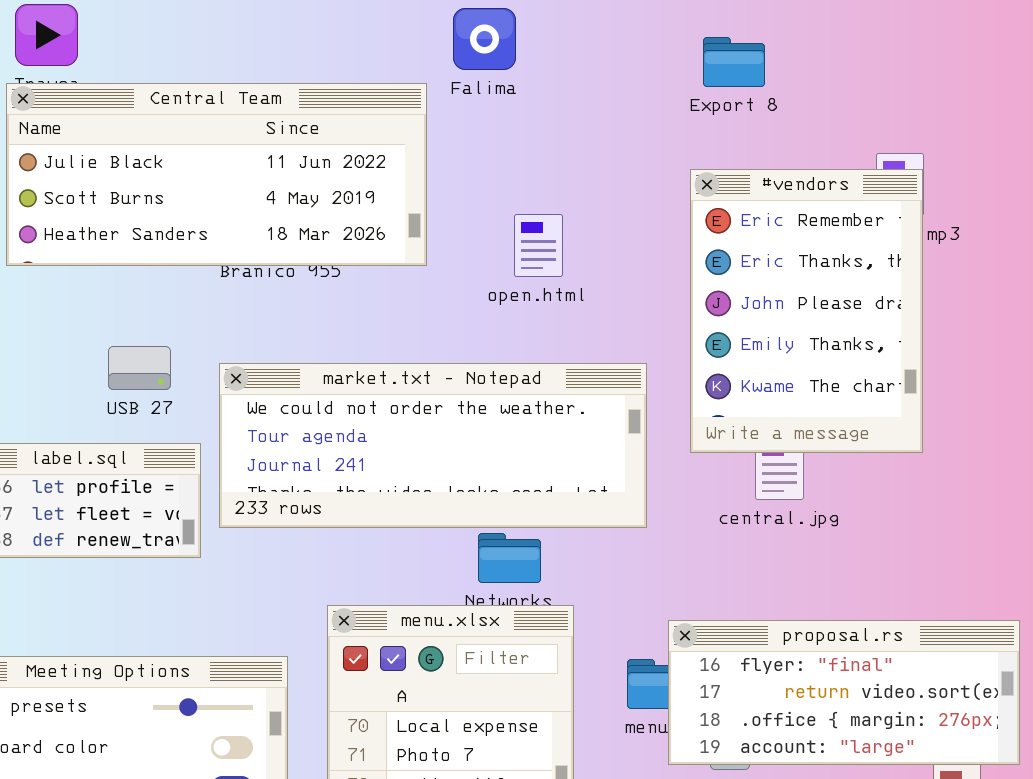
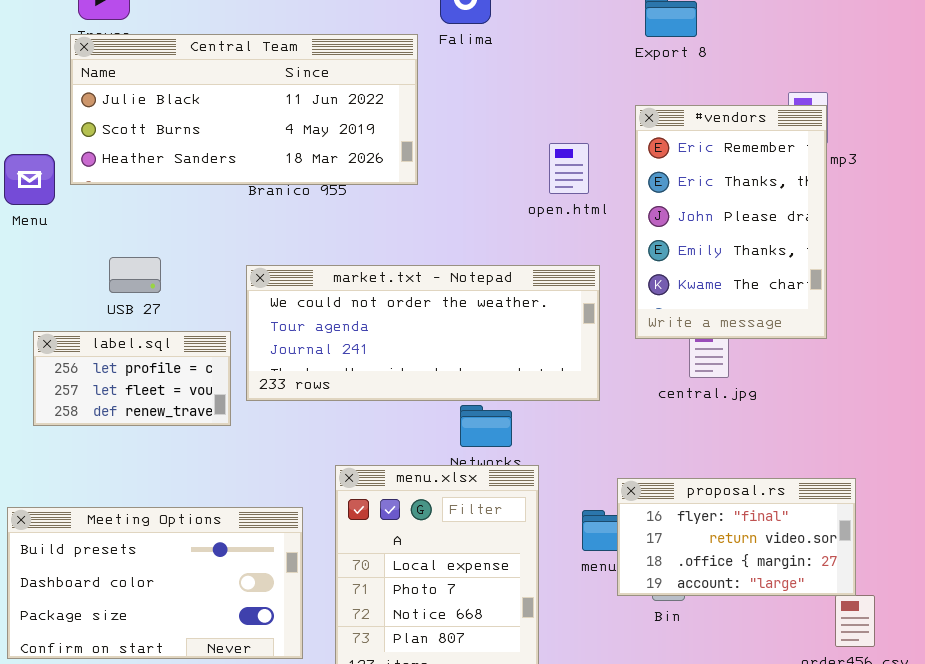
open.html: [514,214,563,277] -> [549,143,589,194], moved
USB 27: [108,346,171,390] -> [109,257,161,293], moved
proposal.rs: [668,620,1020,765] -> [617,478,856,596], resized

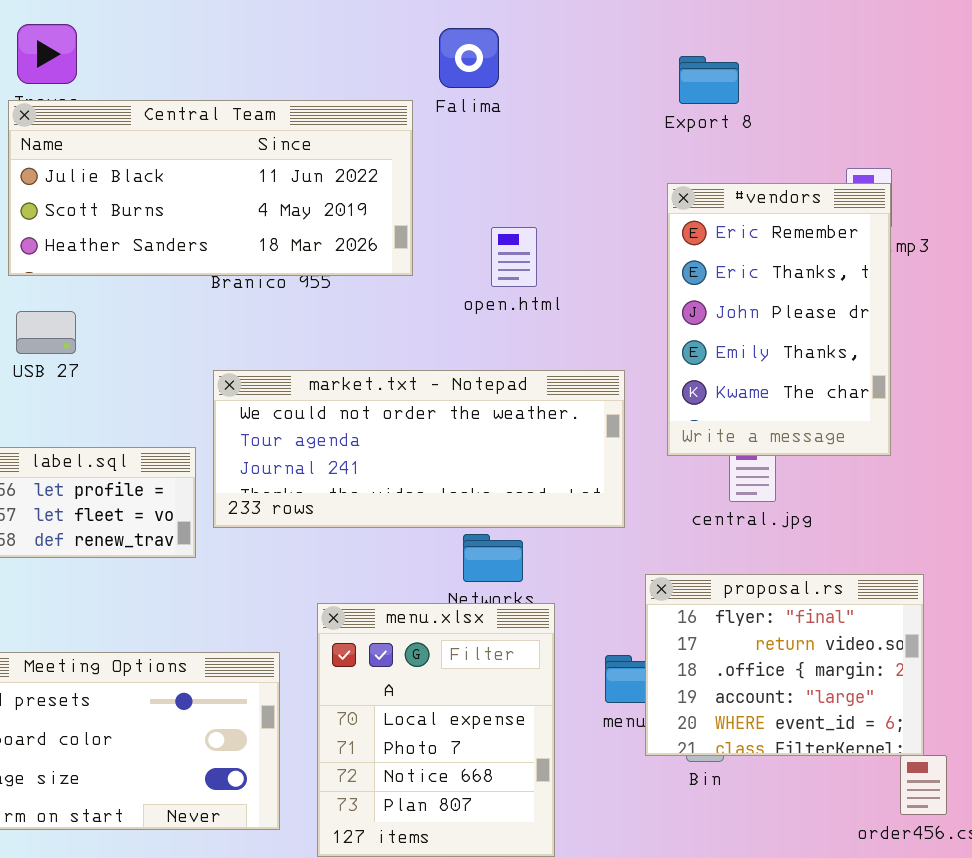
open.html: [549,143,589,194] -> [491,227,537,287], moved
USB 27: [109,257,161,293] -> [16,311,76,354], moved
proposal.rs: [617,478,856,596] -> [645,574,924,756], resized

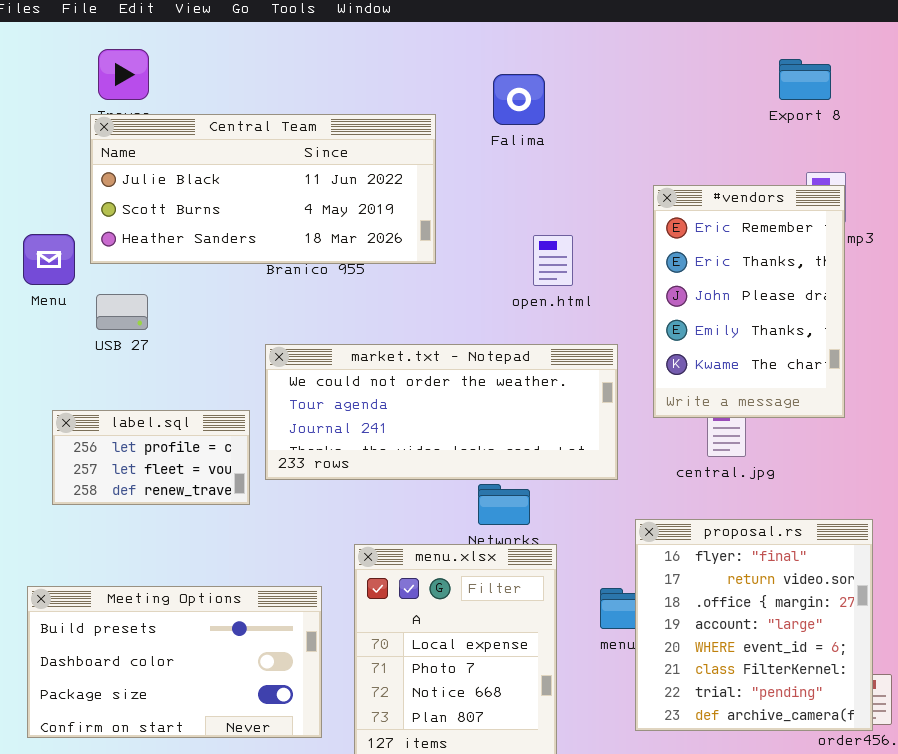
Falima: [439,28,499,88] -> [493,74,545,125], moved
Export 8: [679,56,739,104] -> [779,59,831,100], moved
open.html: [491,227,537,287] -> [533,235,573,286], moved
proposal.rs: [645,574,924,756] -> [635,519,873,731], resized

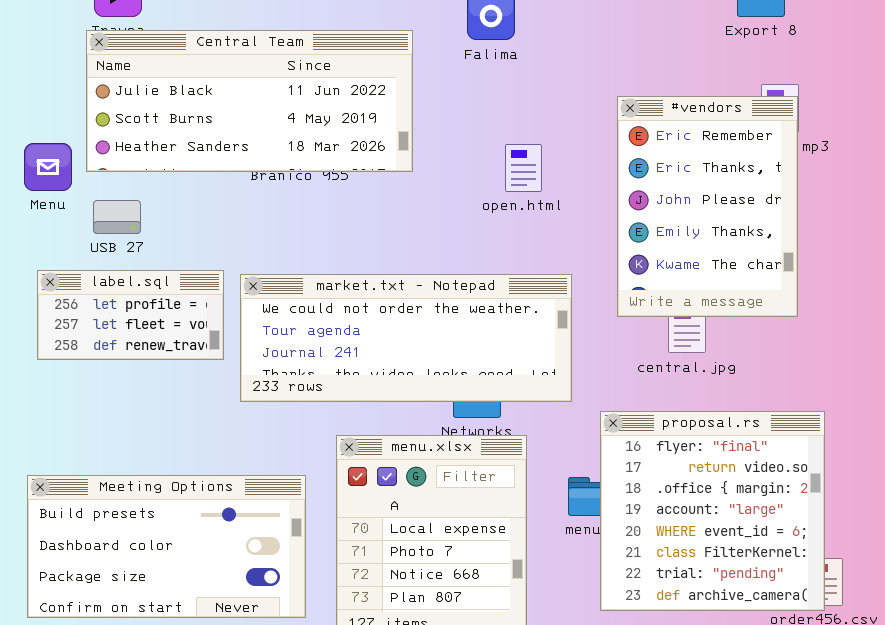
market.txt - Notepad: [265,344,618,480] -> [240,274,572,402], moved
label.sql: [52,410,250,505] -> [37,270,224,360], moved

